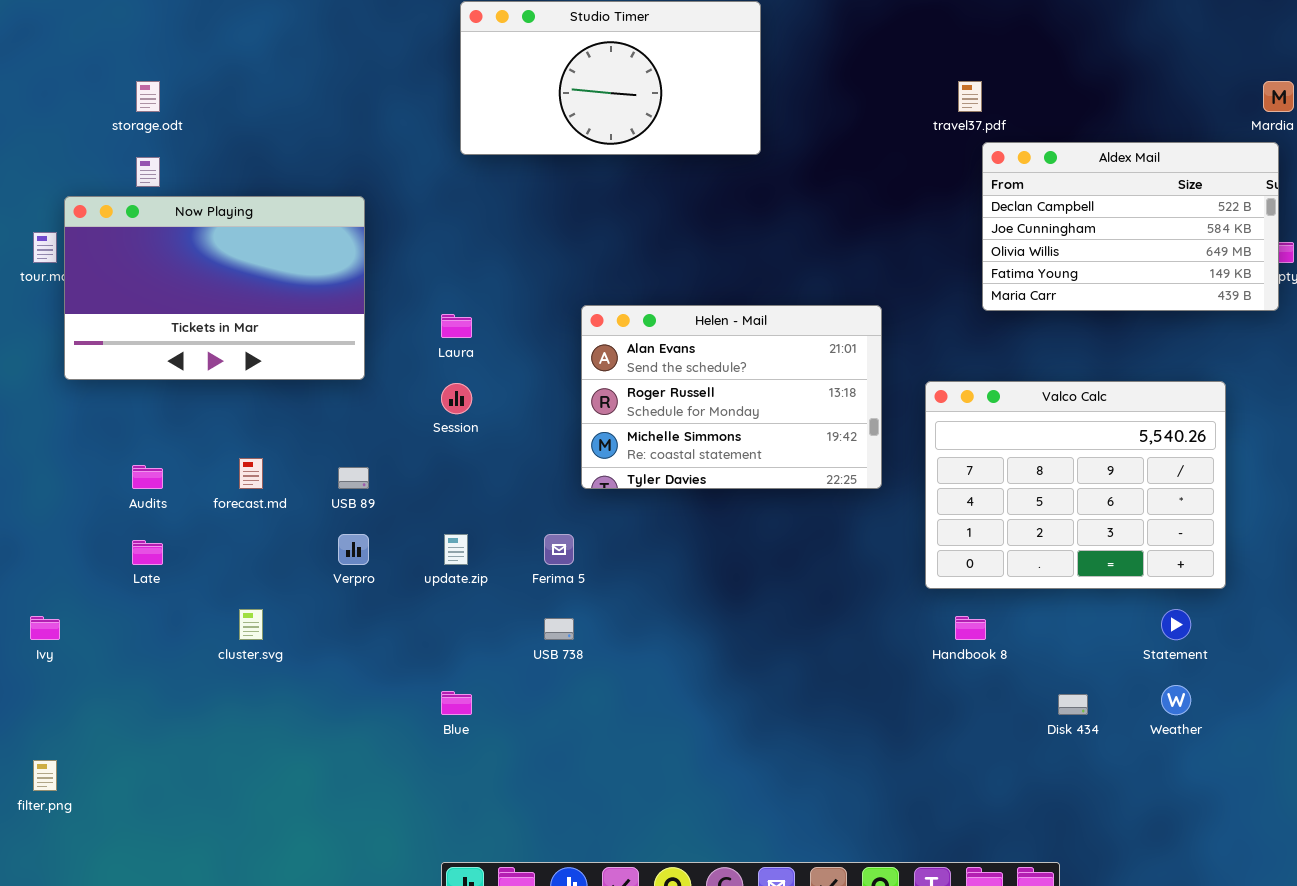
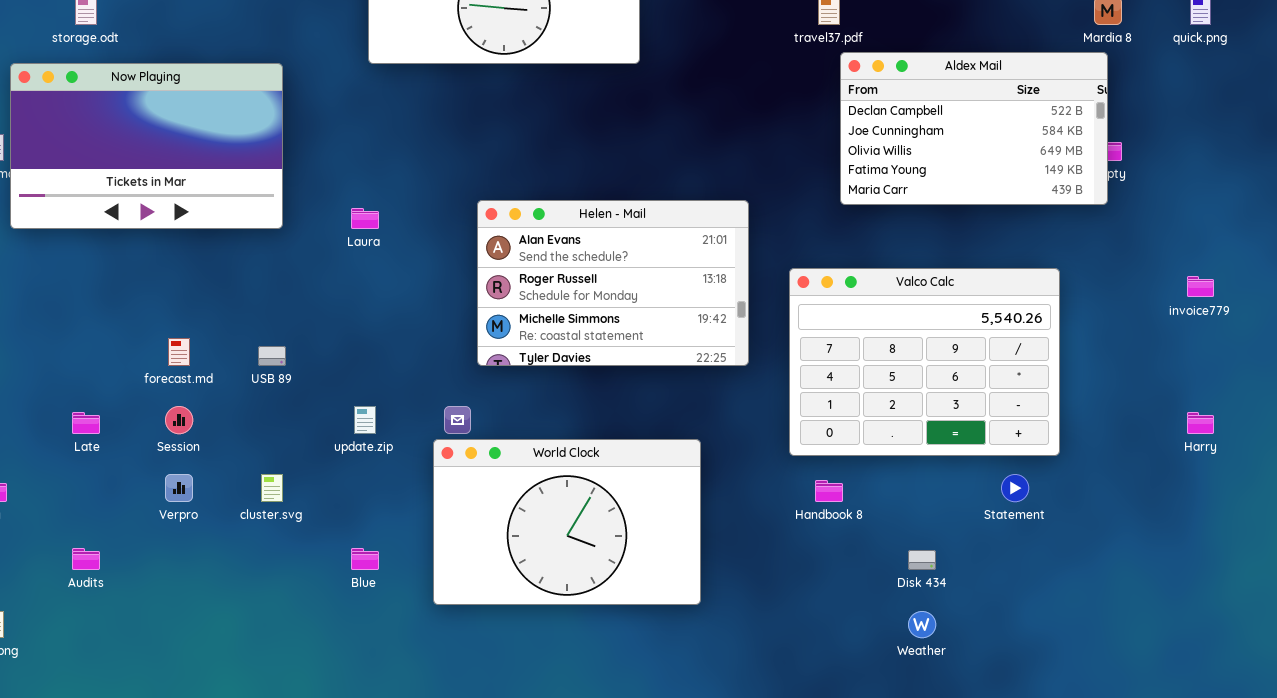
Now Playing: [64,196,365,380] -> [10,63,283,229], moved
Session: [441,383,472,414] -> [165,406,193,434], moved
Audits: [132,465,163,489] -> [72,548,100,570], moved
Verpro: [338,534,369,565] -> [165,474,193,502], moved
World Clock: none -> [433,439,701,605], opened
cluster.svg: [239,609,263,640] -> [261,474,283,502], moved
Weather: [1161,685,1191,715] -> [908,611,936,638], moved

